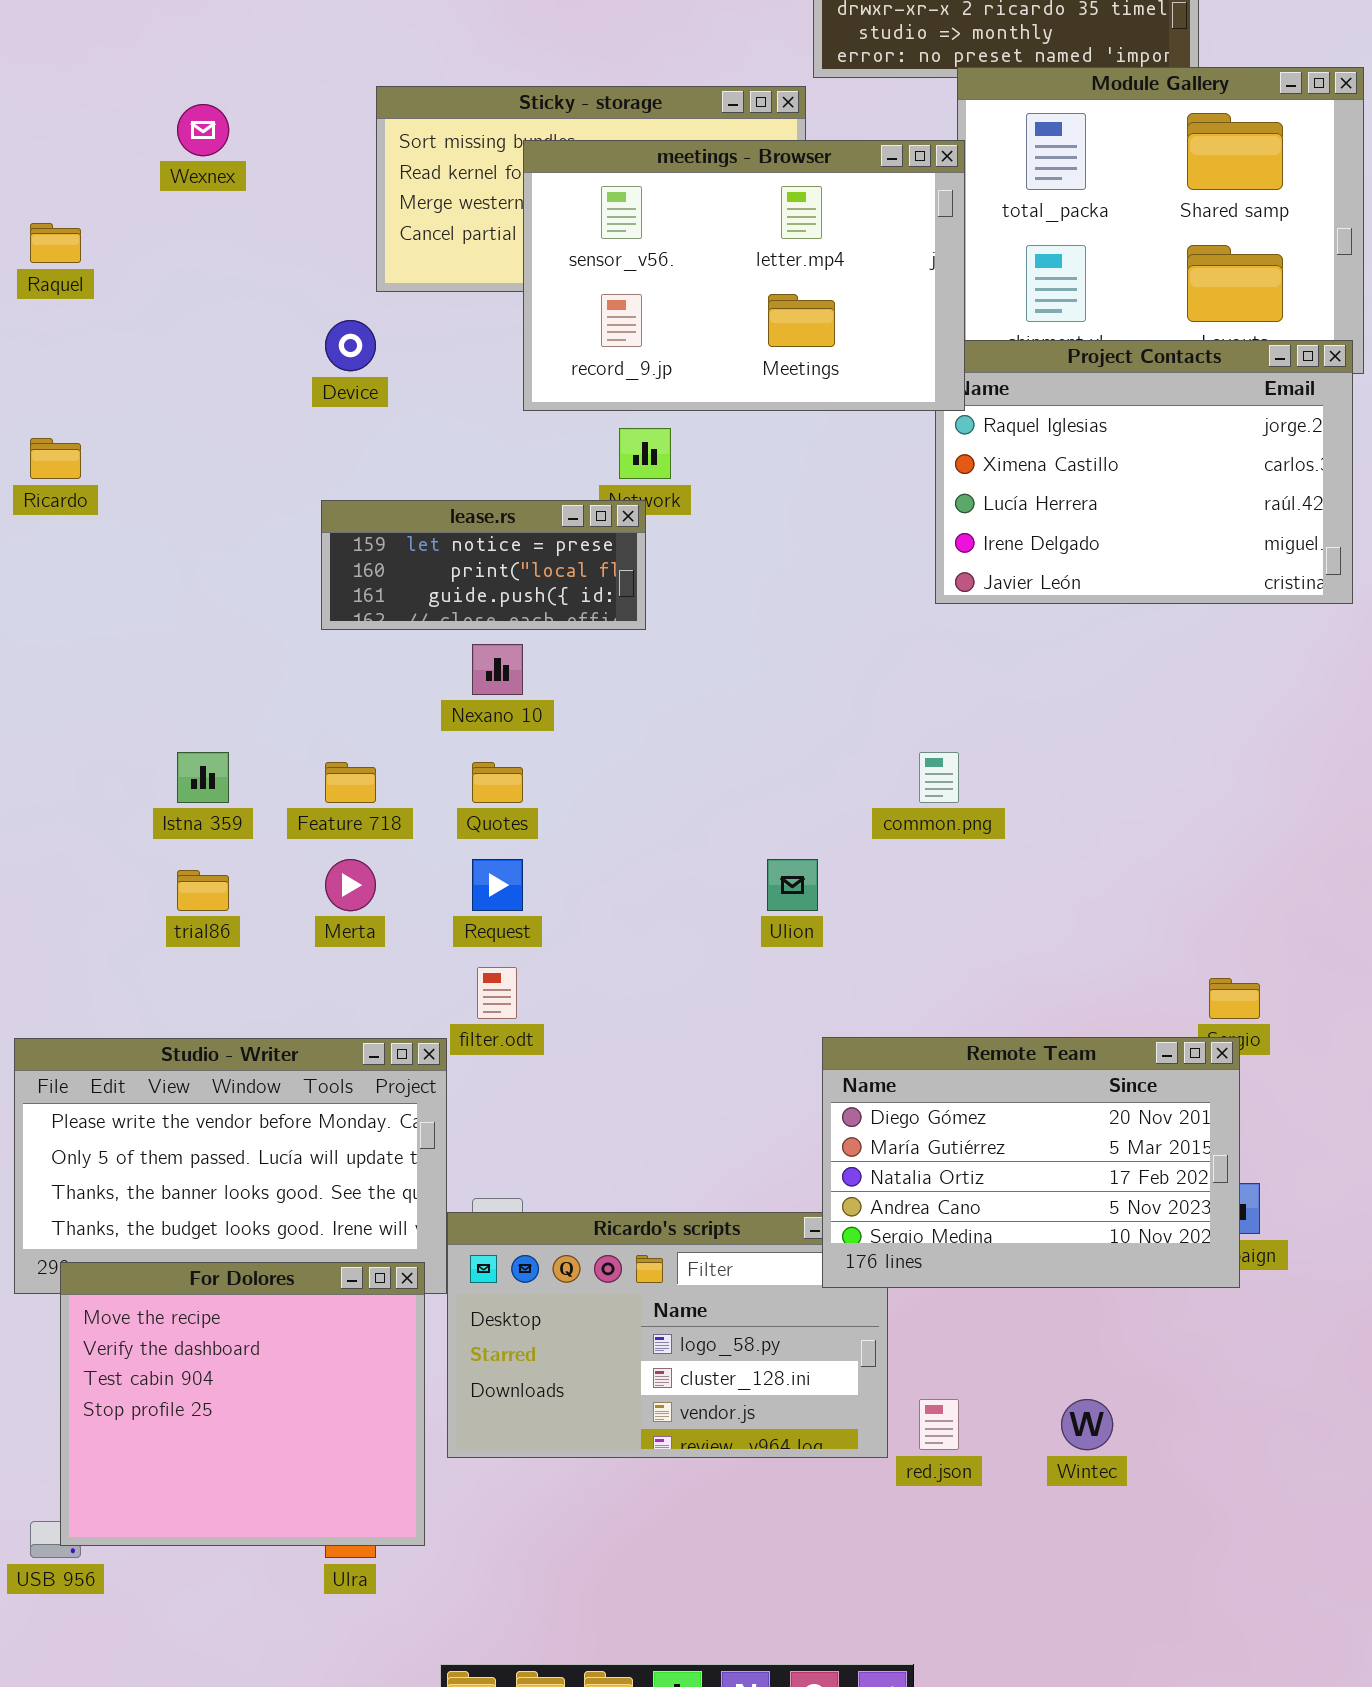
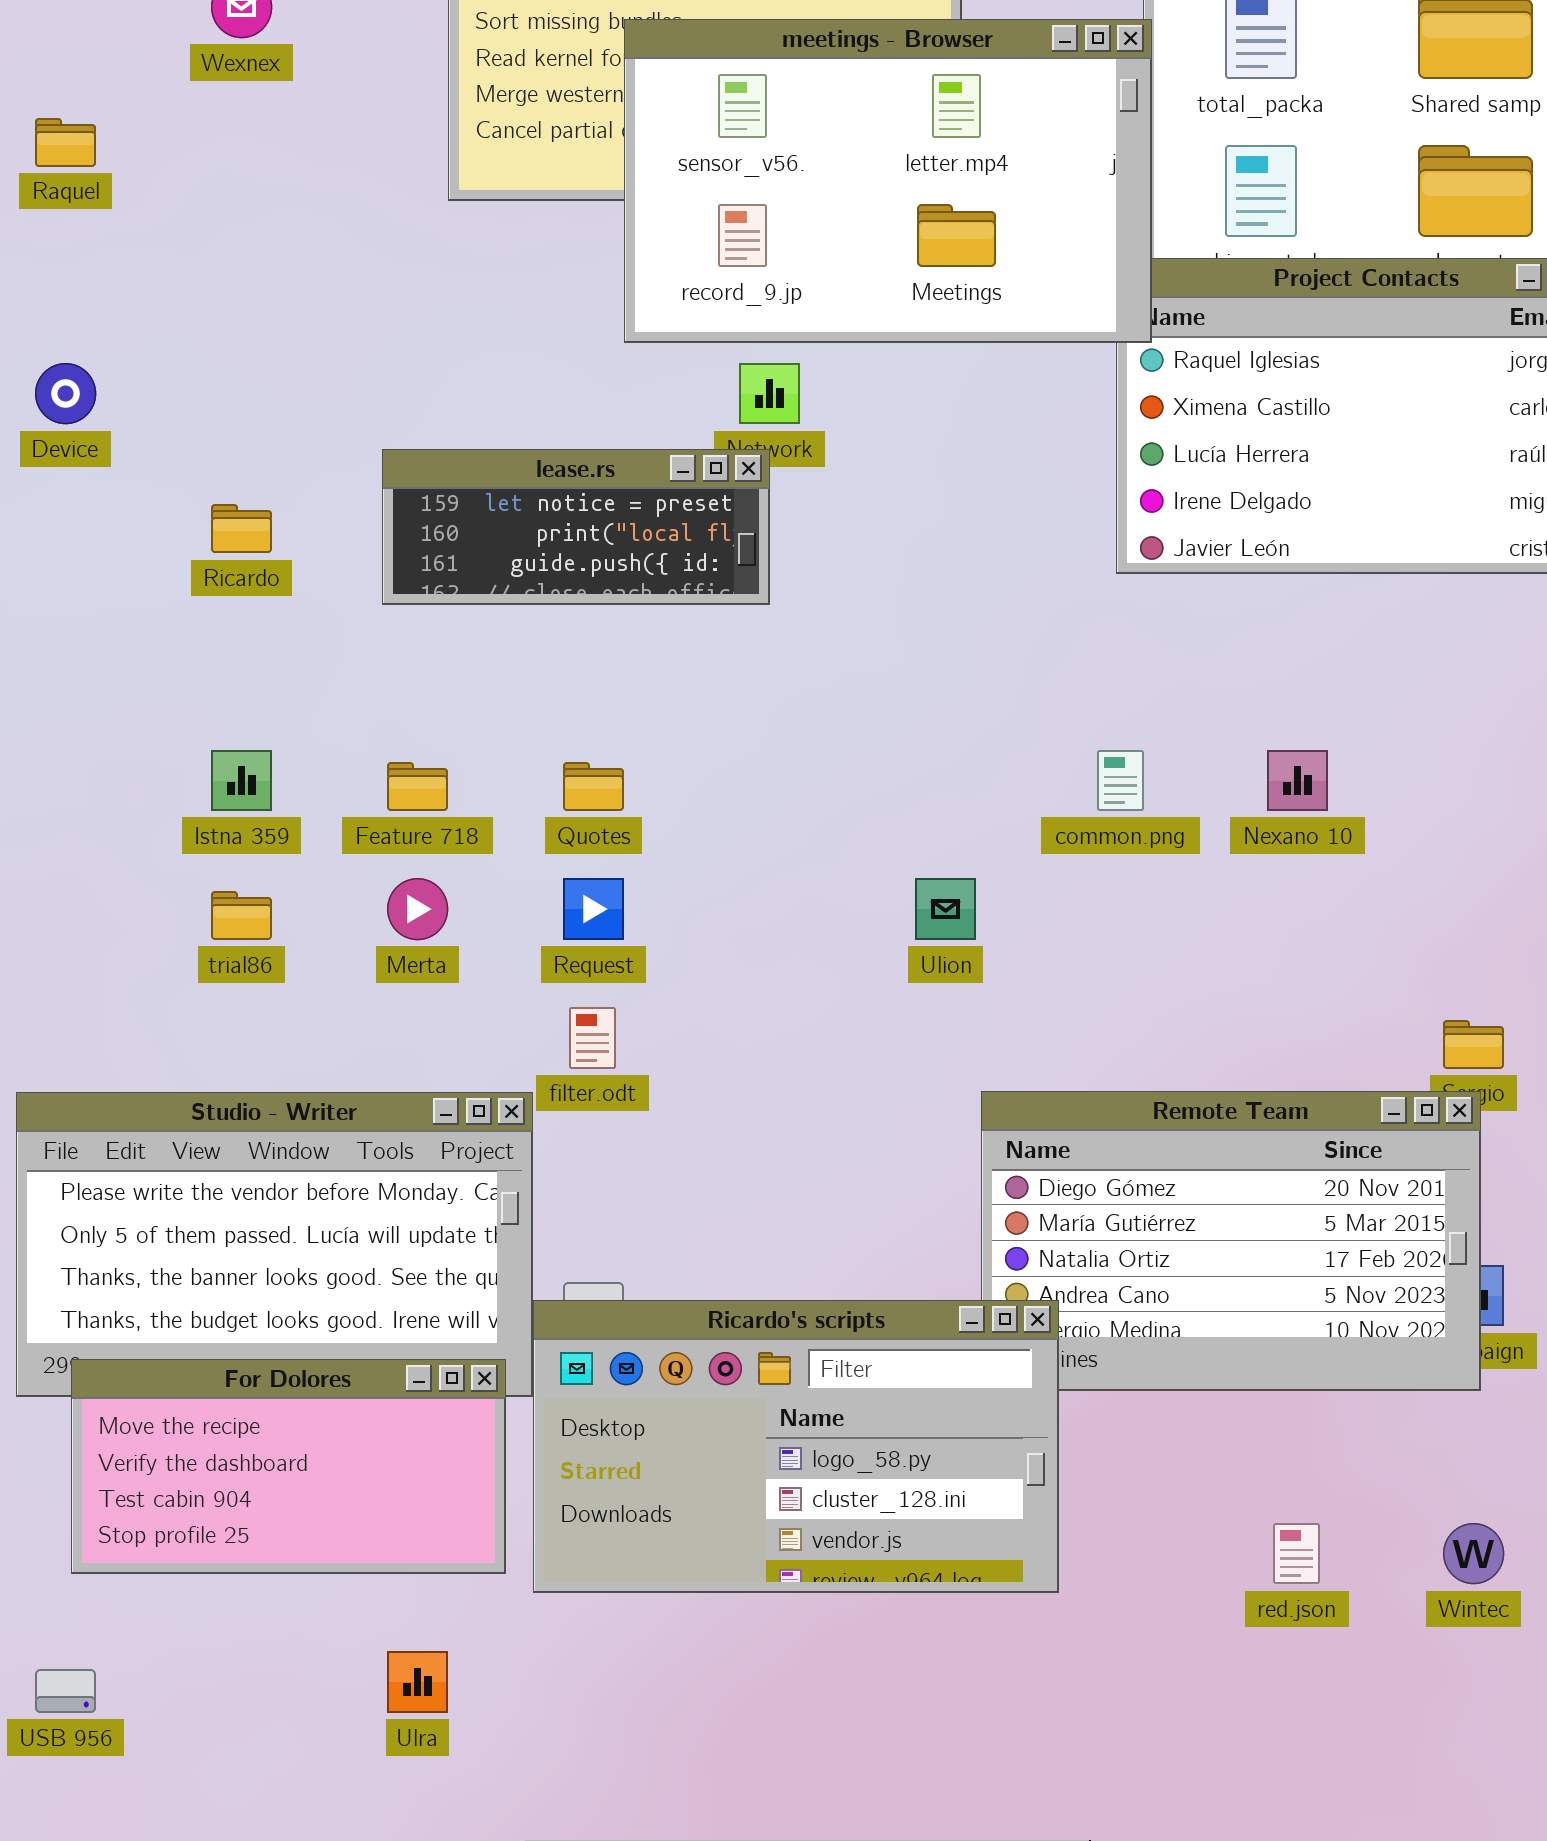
Device: [325,320,376,371] -> [35,363,96,424], moved
Ricardo: [30,438,81,479] -> [211,504,272,553], moved
Nexano 10: [472,644,523,695] -> [1267,750,1328,811], moved
Ricardo's scripts: [447,1212,888,1458] -> [533,1300,1059,1593], raised
For Dolores: [60,1262,425,1546] -> [71,1359,506,1574], resized
red.json: [919,1399,959,1450] -> [1273,1523,1320,1584], moved
Wintec: [1061,1399,1113,1450] -> [1443,1523,1504,1584], moved

